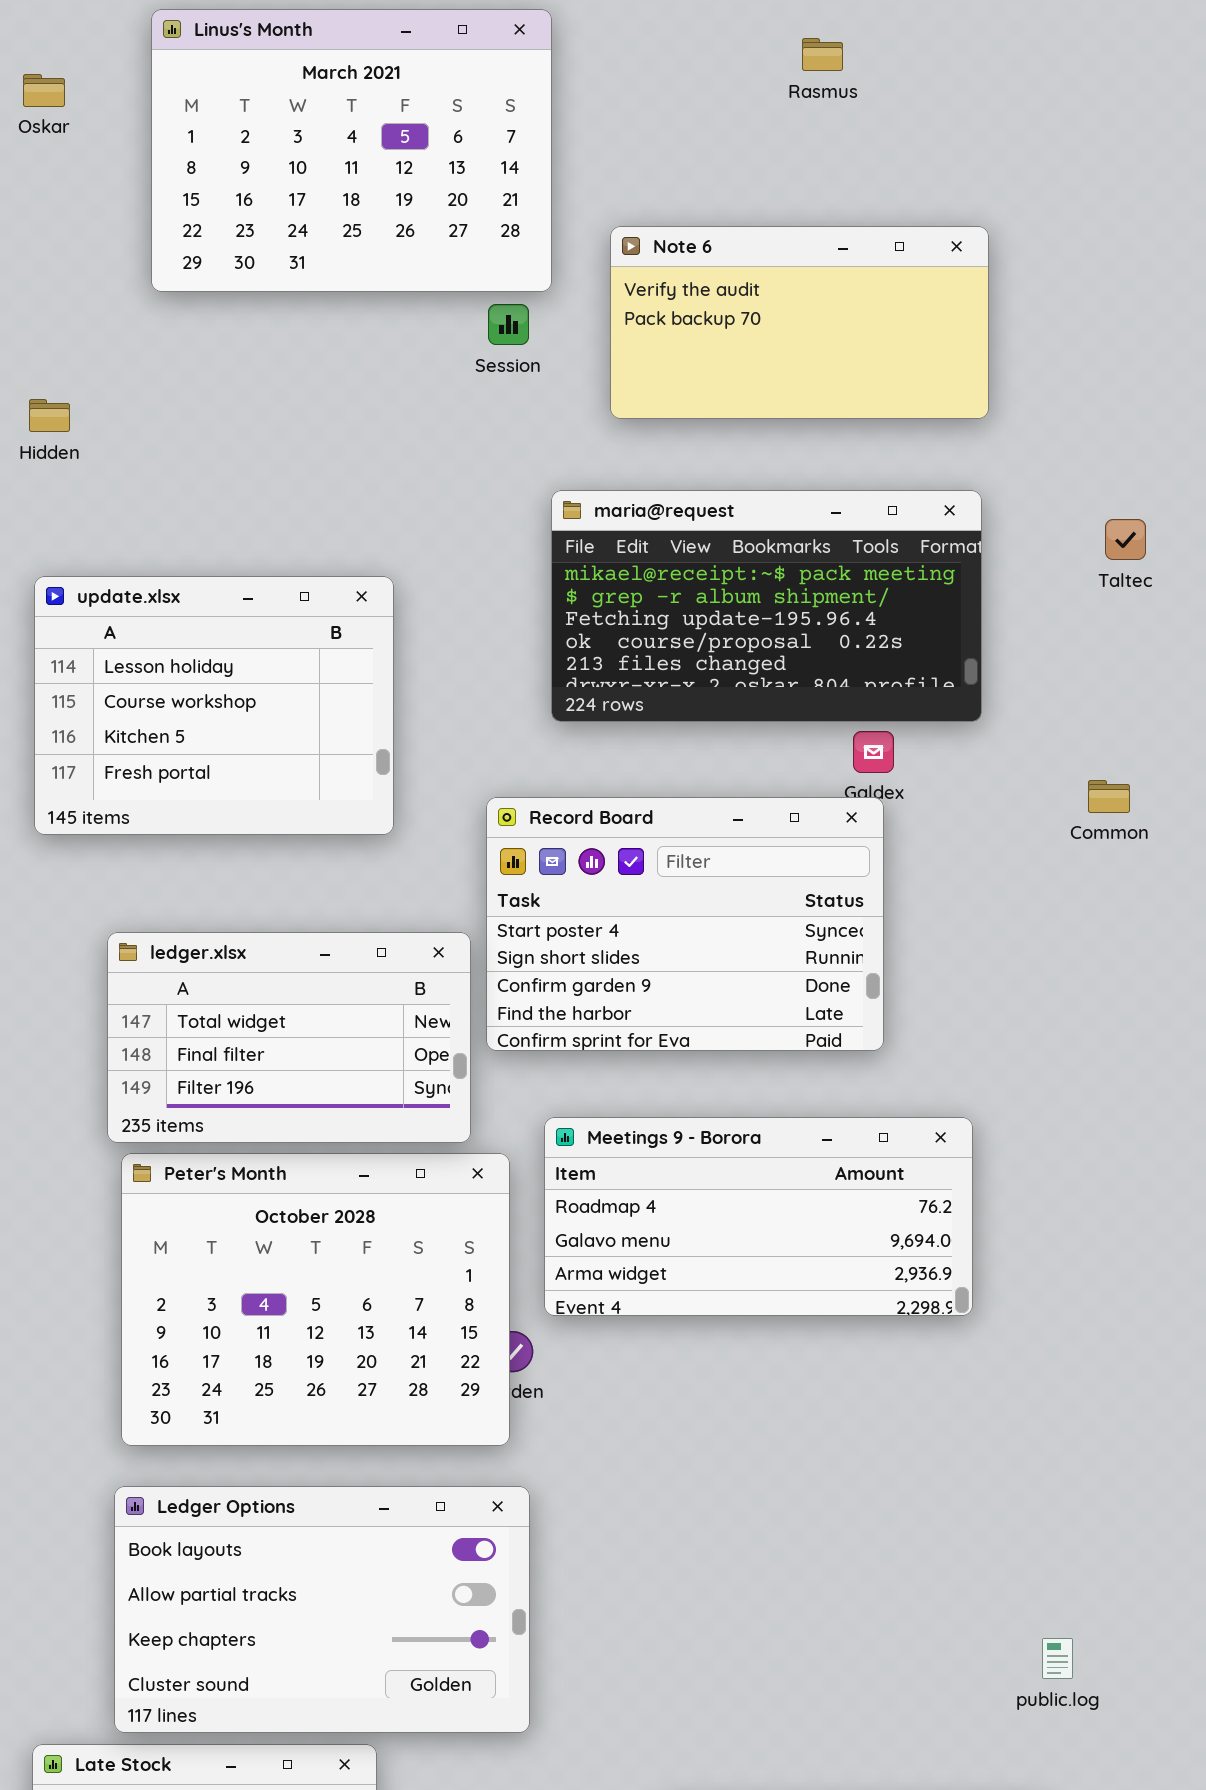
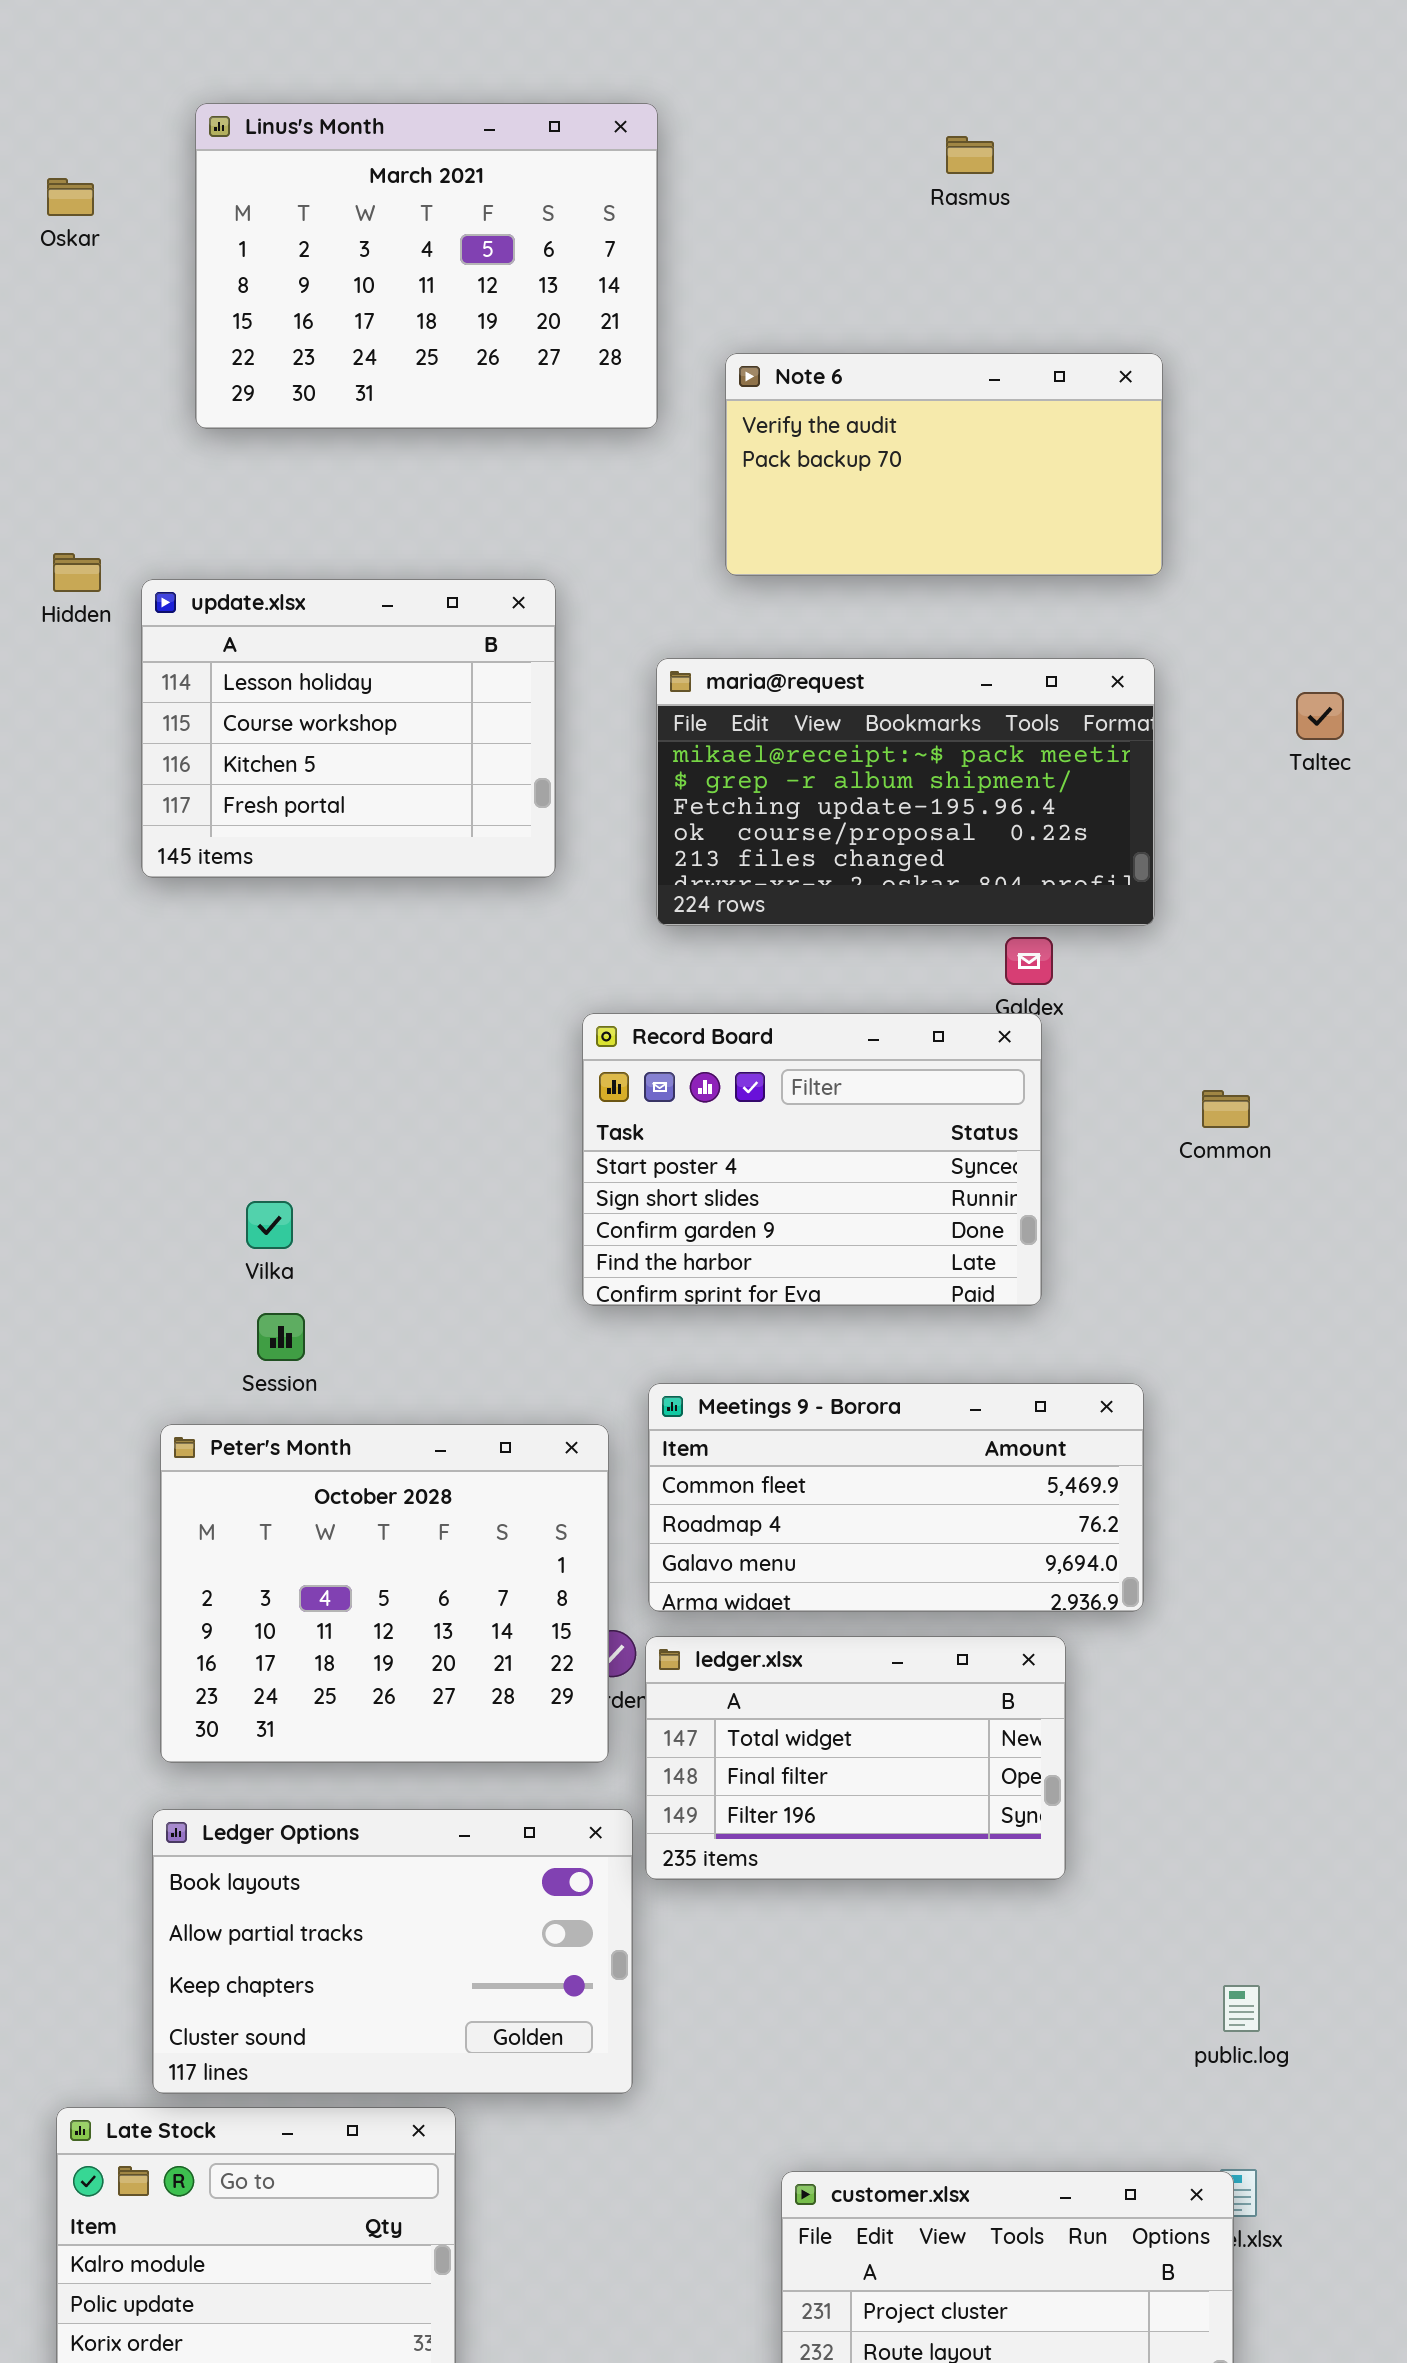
Session: [488,304,529,345] -> [257,1313,305,1361], moved
update.xlsx: [34,576,394,835] -> [141,579,556,878], moved
Common: [1088,780,1130,813] -> [1202,1090,1250,1128], moved
ledger.xlsx: [107,932,471,1143] -> [645,1636,1066,1880], moved
Meetings 9 - Borora: [544,1117,973,1316] -> [648,1383,1144,1612], scrolled up 1 row

